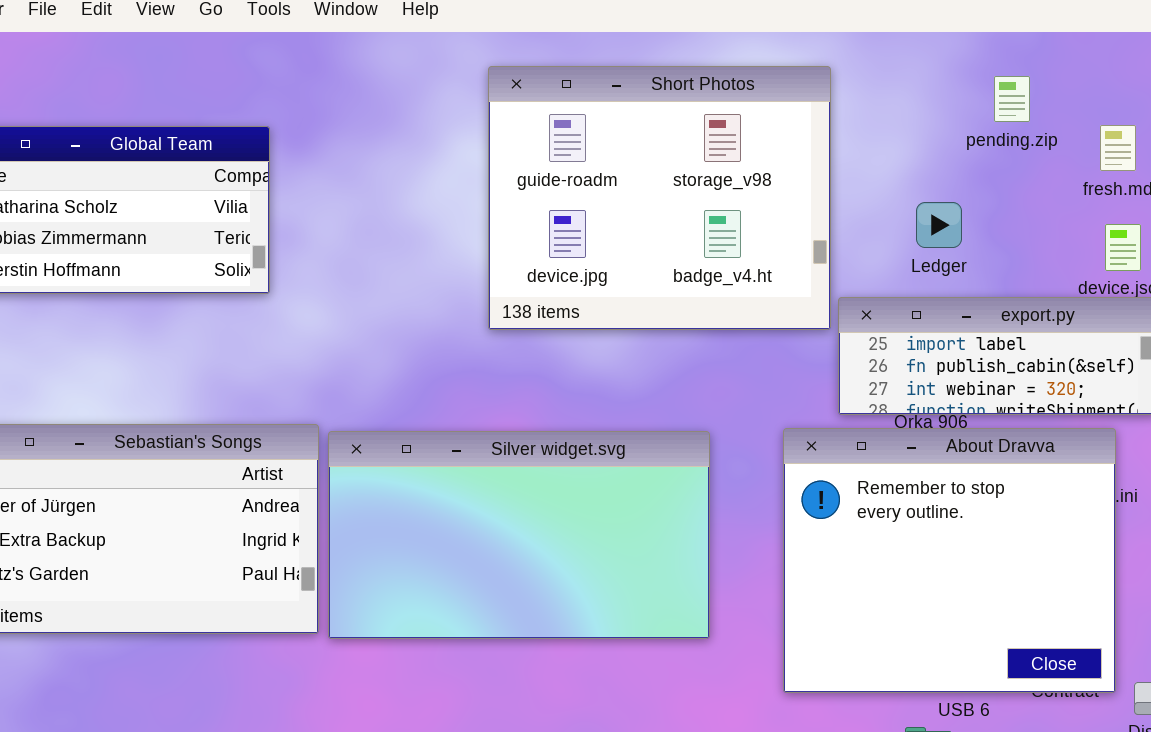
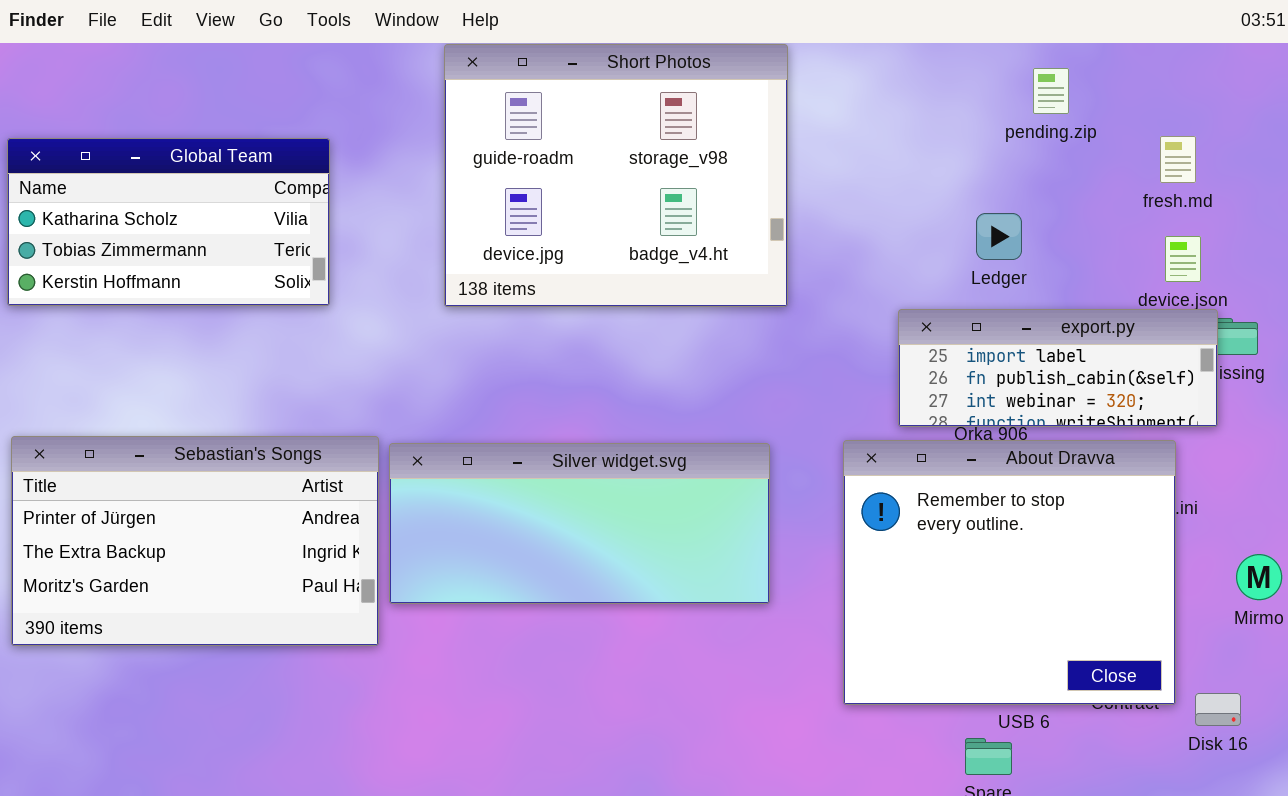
Short Photos: [488,66,831,330] -> [444,44,788,307], moved
pending.zip: [994,76,1030,122] -> [1033,68,1069,114], moved
Silver widget.svg: [328,431,710,639] -> [389,443,770,604], resized

